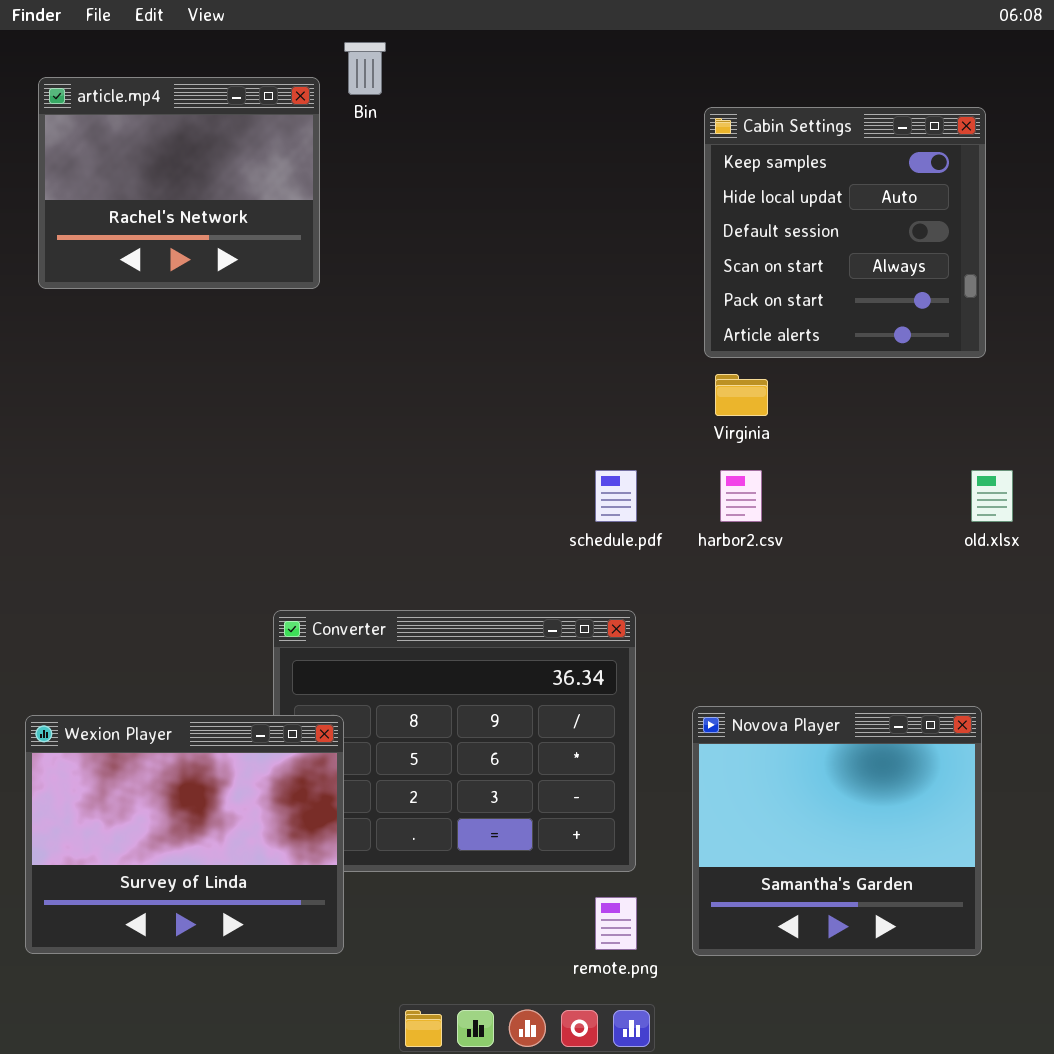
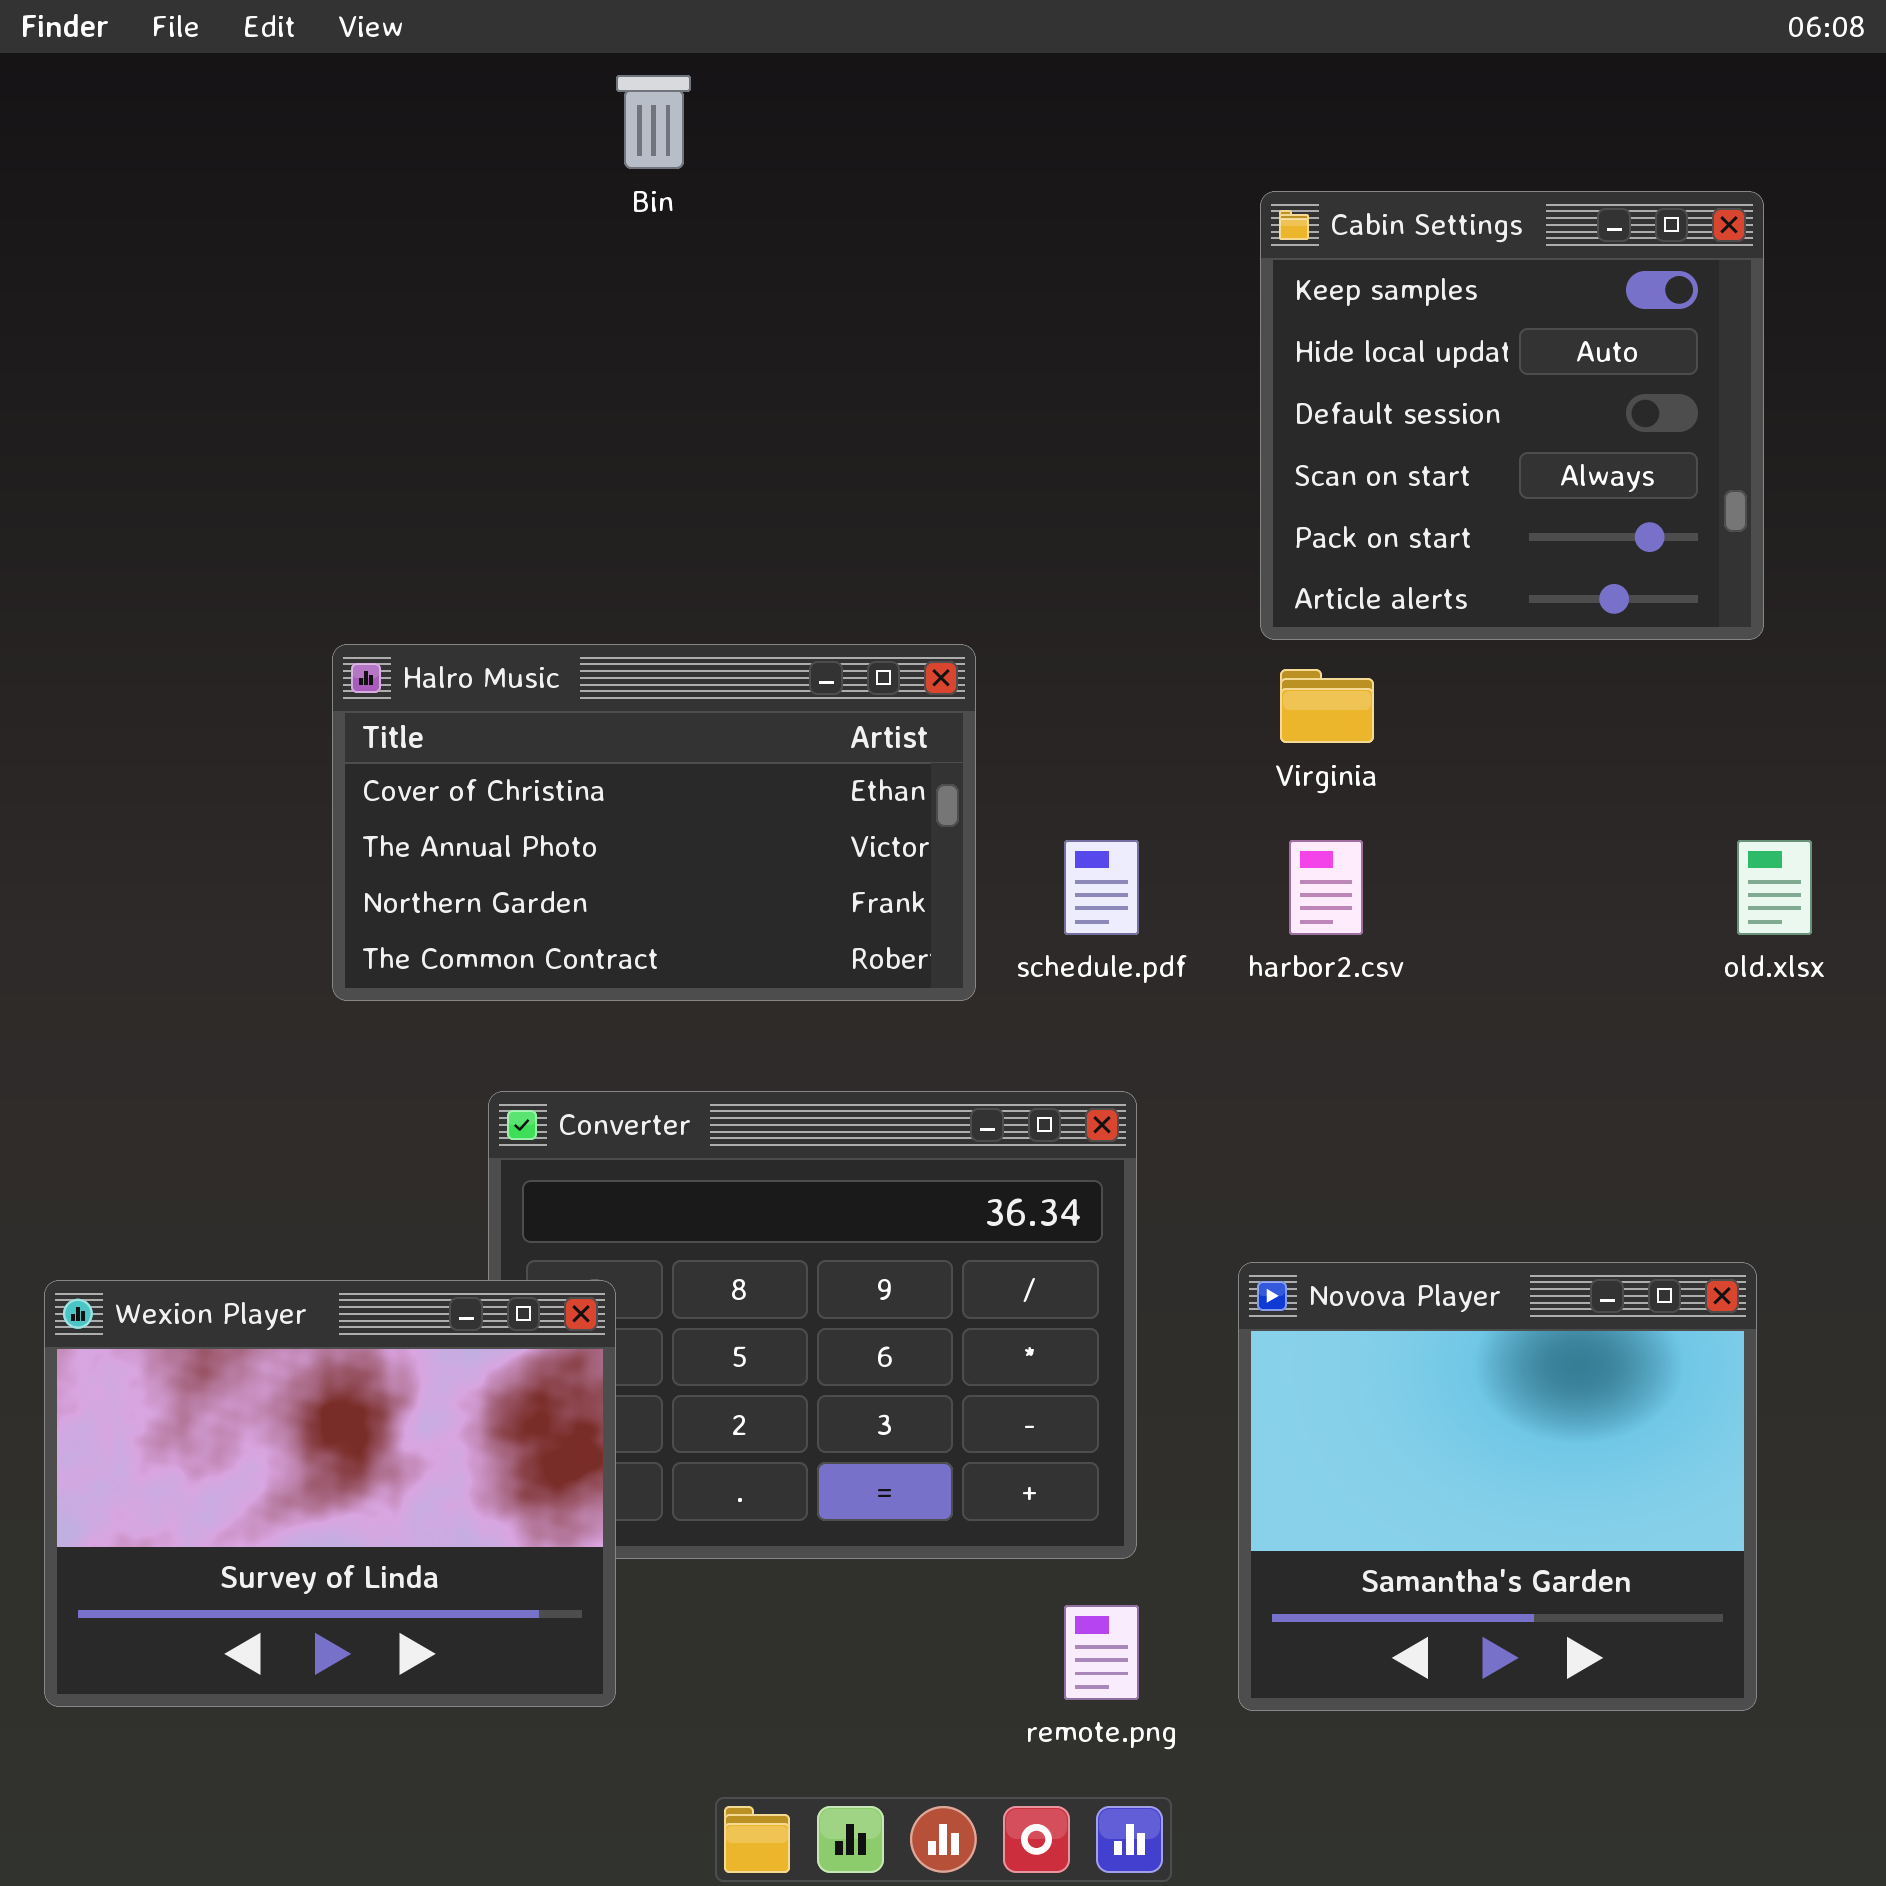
article.mp4: [38,77,320,289] -> none, closed
Halro Music: none -> [332,644,976,1001], opened

